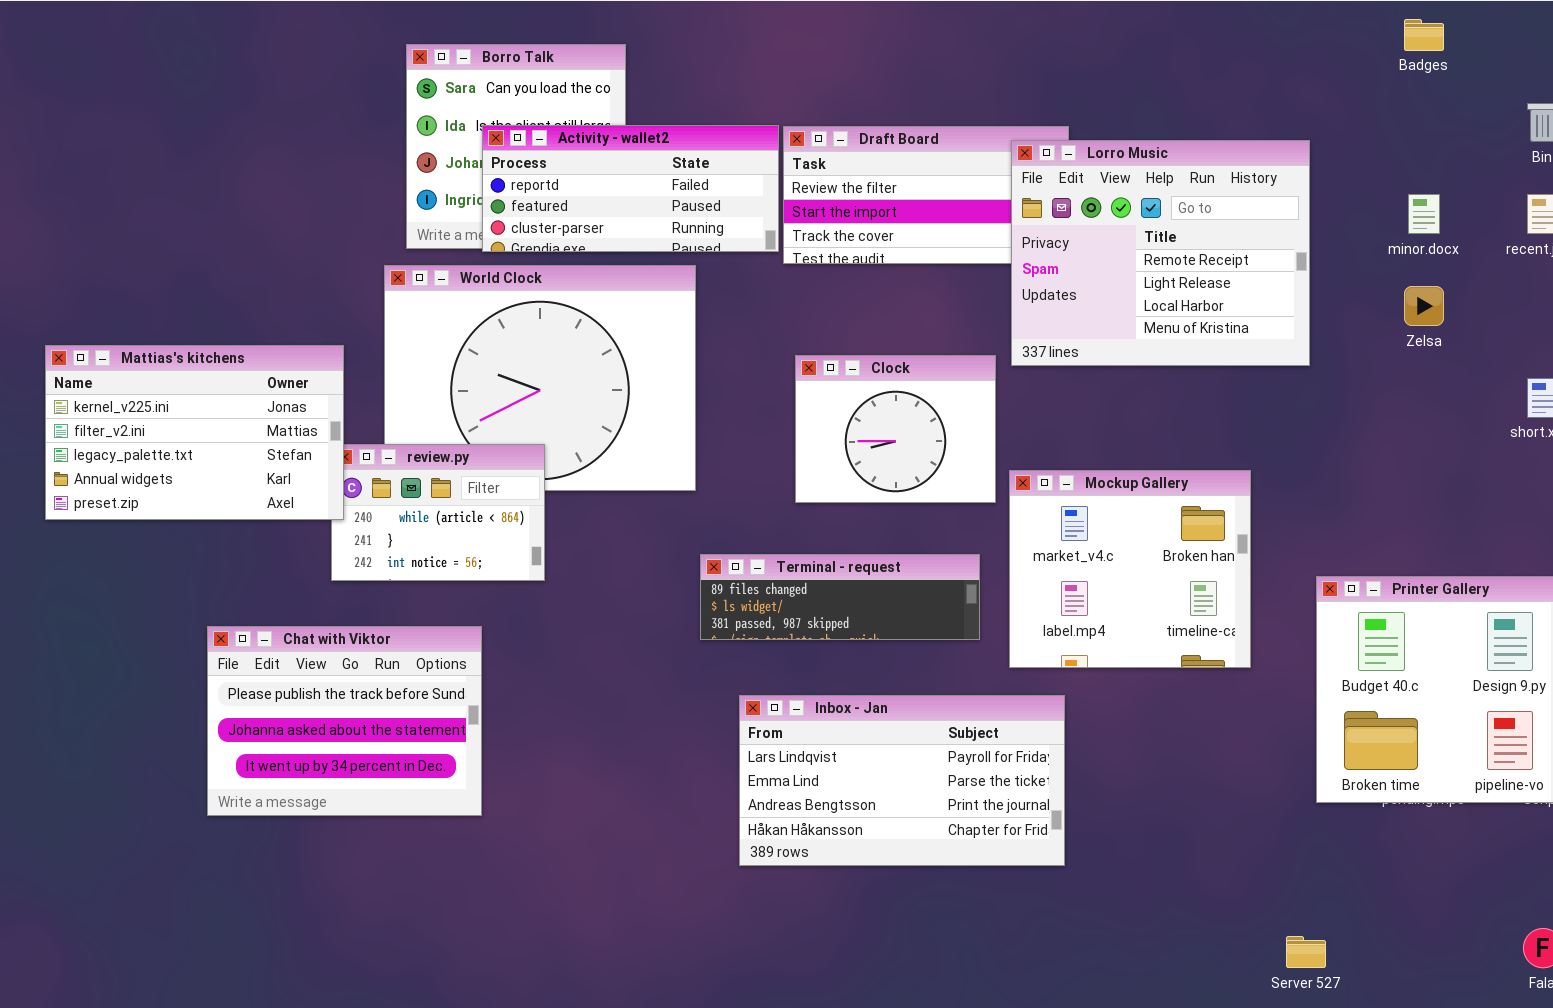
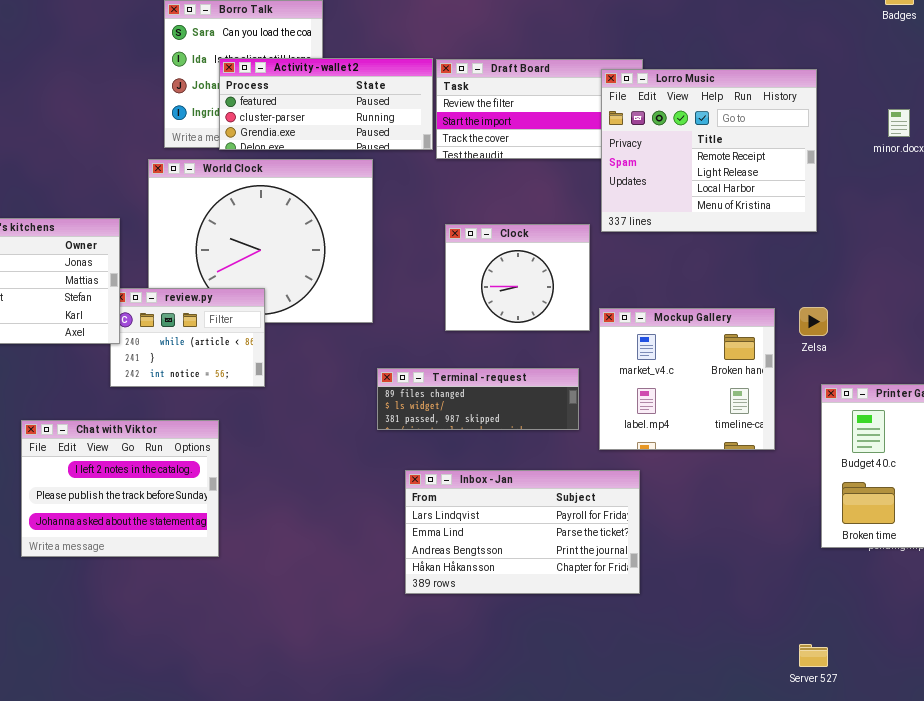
Activity - wallet2: [482,125,779,252] -> [219,58,433,150], scrolled down 1 row
Zelsa: [1404,286,1444,326] -> [799,307,828,336], moved
Chat with Viktor: [207,626,482,816] -> [21,420,219,557], scrolled up 1 row

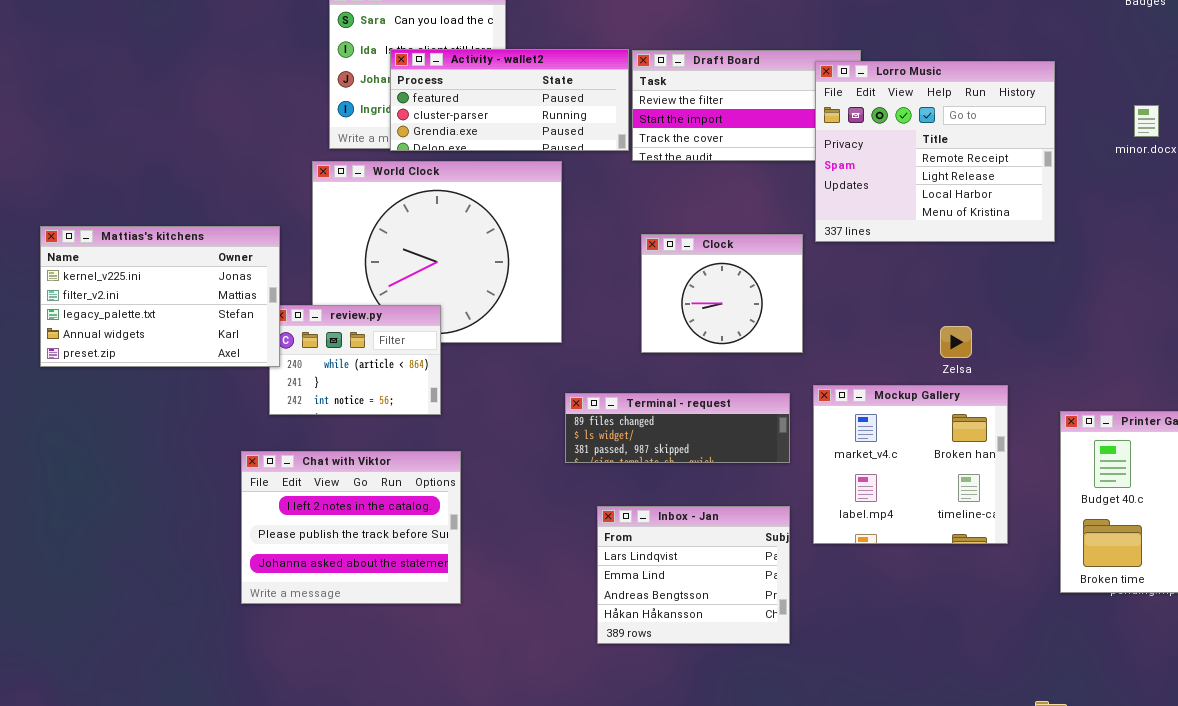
Zelsa: [799,307,828,336] -> [940,326,972,358], moved
Mockup Gallery: [599,308,775,450] -> [813,385,1008,544], moved
Chat with Viktor: [21,420,219,557] -> [241,451,461,604], moved
Inbox - Jan: [405,470,640,594] -> [597,506,790,644], resized

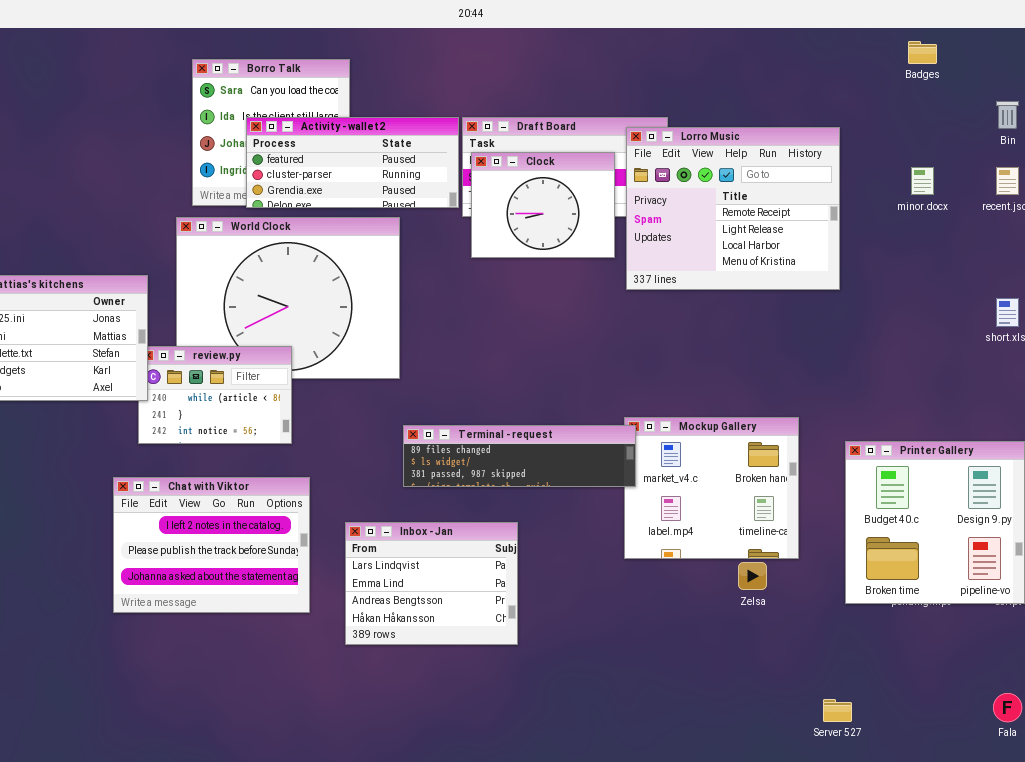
Clock: [641,234,803,353] -> [471,152,615,258], moved
Zelsa: [940,326,972,358] -> [738,562,767,590], moved
Terminal - request: [565,393,790,463] -> [403,425,636,487], resized
Inbox - Jan: [597,506,790,644] -> [345,522,518,645], moved

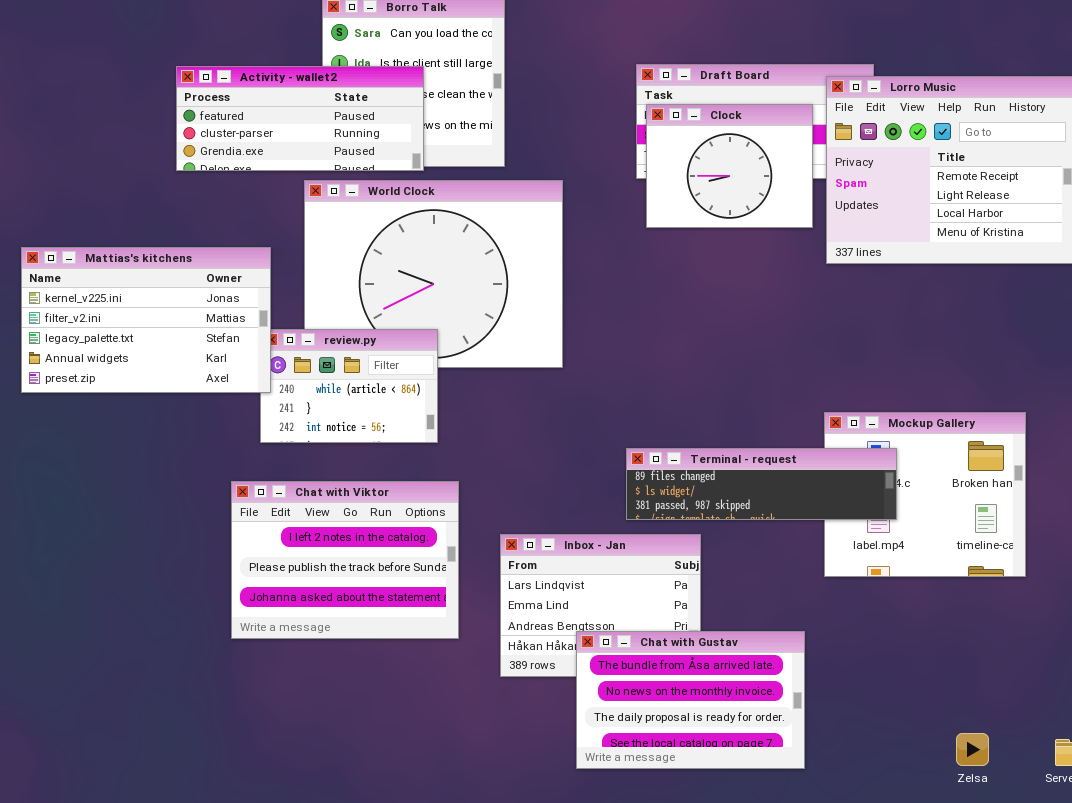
Activity - wallet2: [246,117,459,208] -> [176,66,424,171], moved
Terminal - request: [403,425,636,487] -> [626,448,897,520], moved
Zelsa: [738,562,767,590] -> [956,733,989,766], moved
Chat with Gustav: none -> [576,631,805,769], opened

